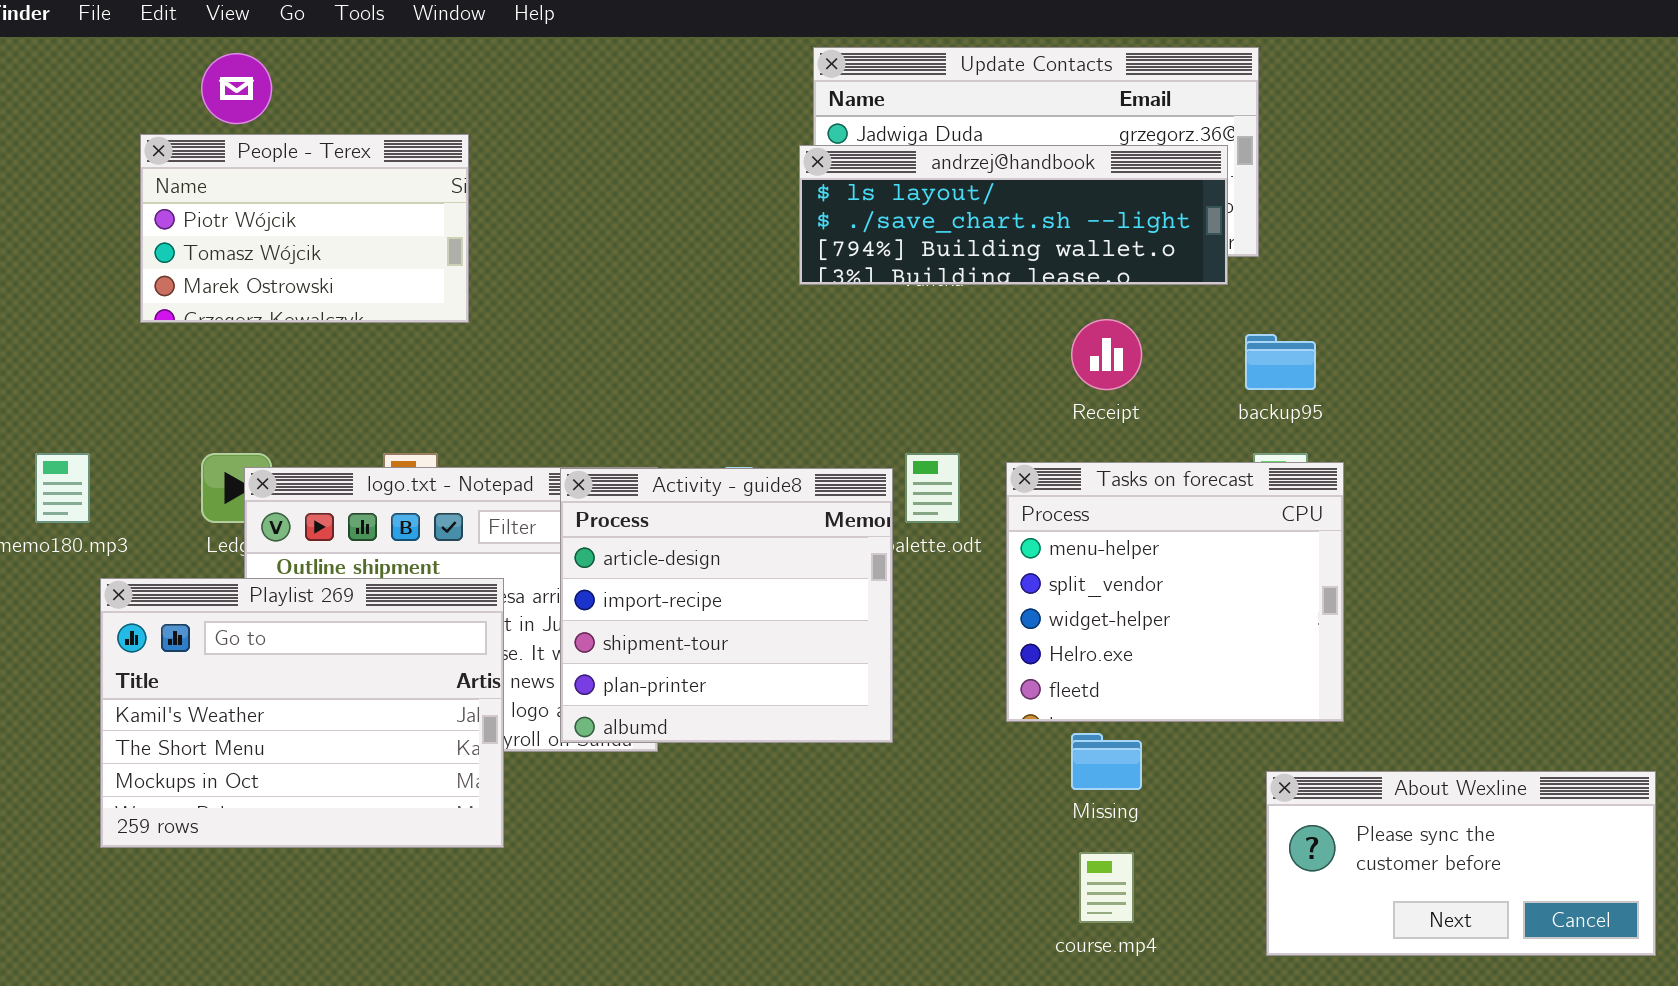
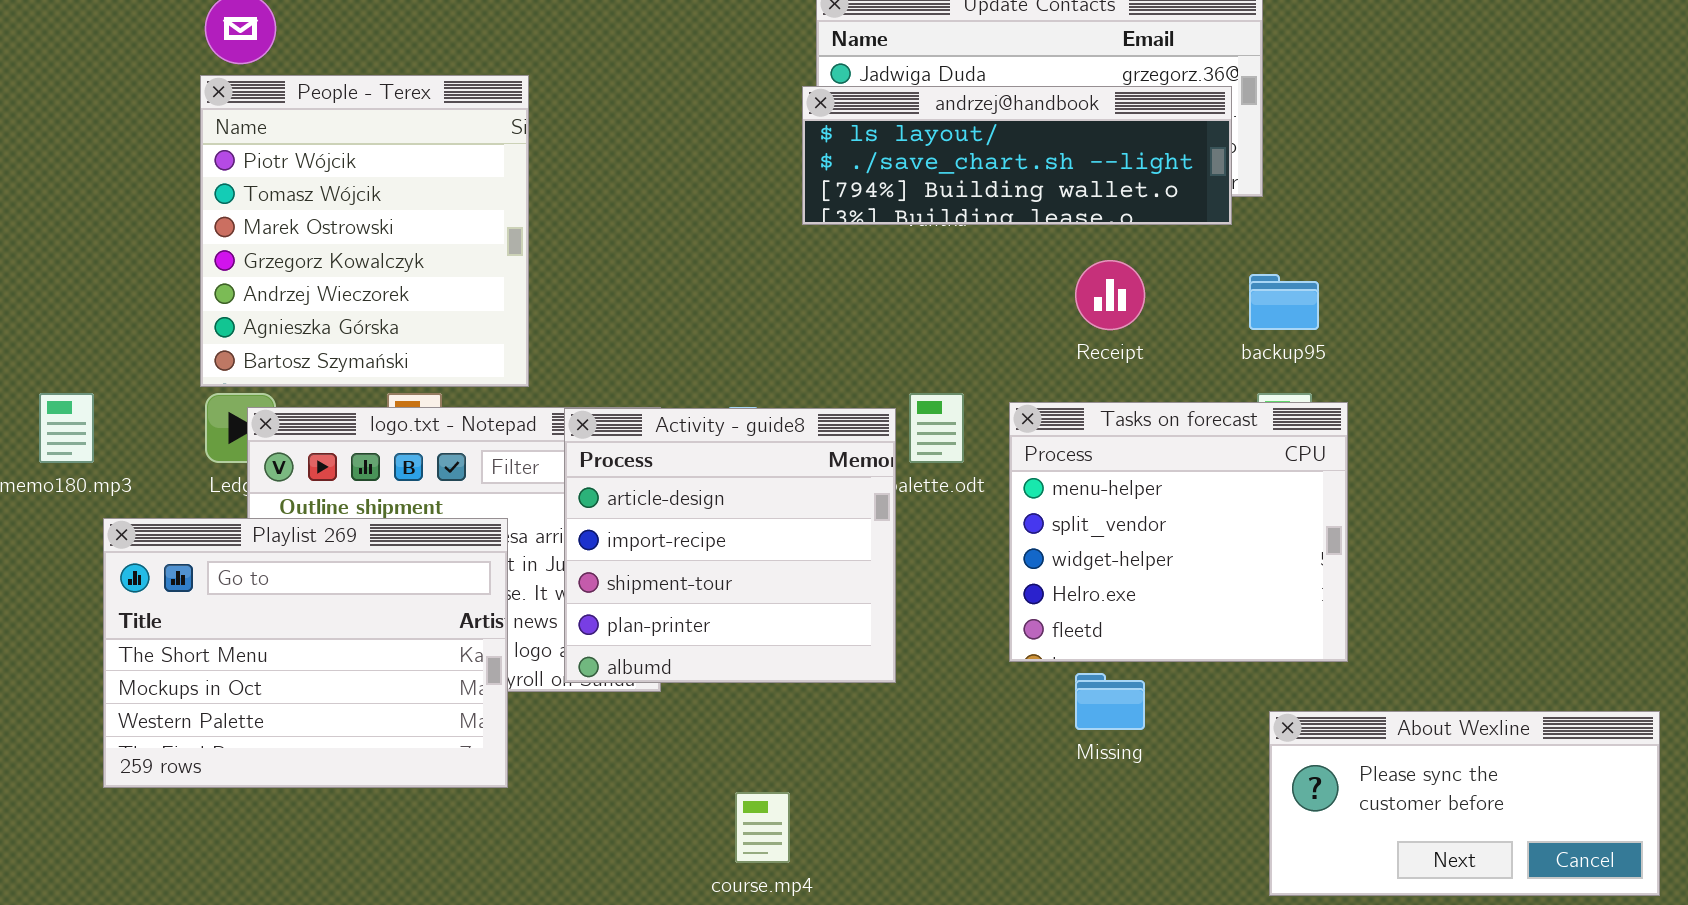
People - Terex: [140,134,469,323] -> [200,75,529,387], moved, resized
Playlist 269: [100,578,504,848] -> [103,518,508,788], scrolled down 1 row
course.mp4: [1079,852,1134,923] -> [735,792,790,863], moved

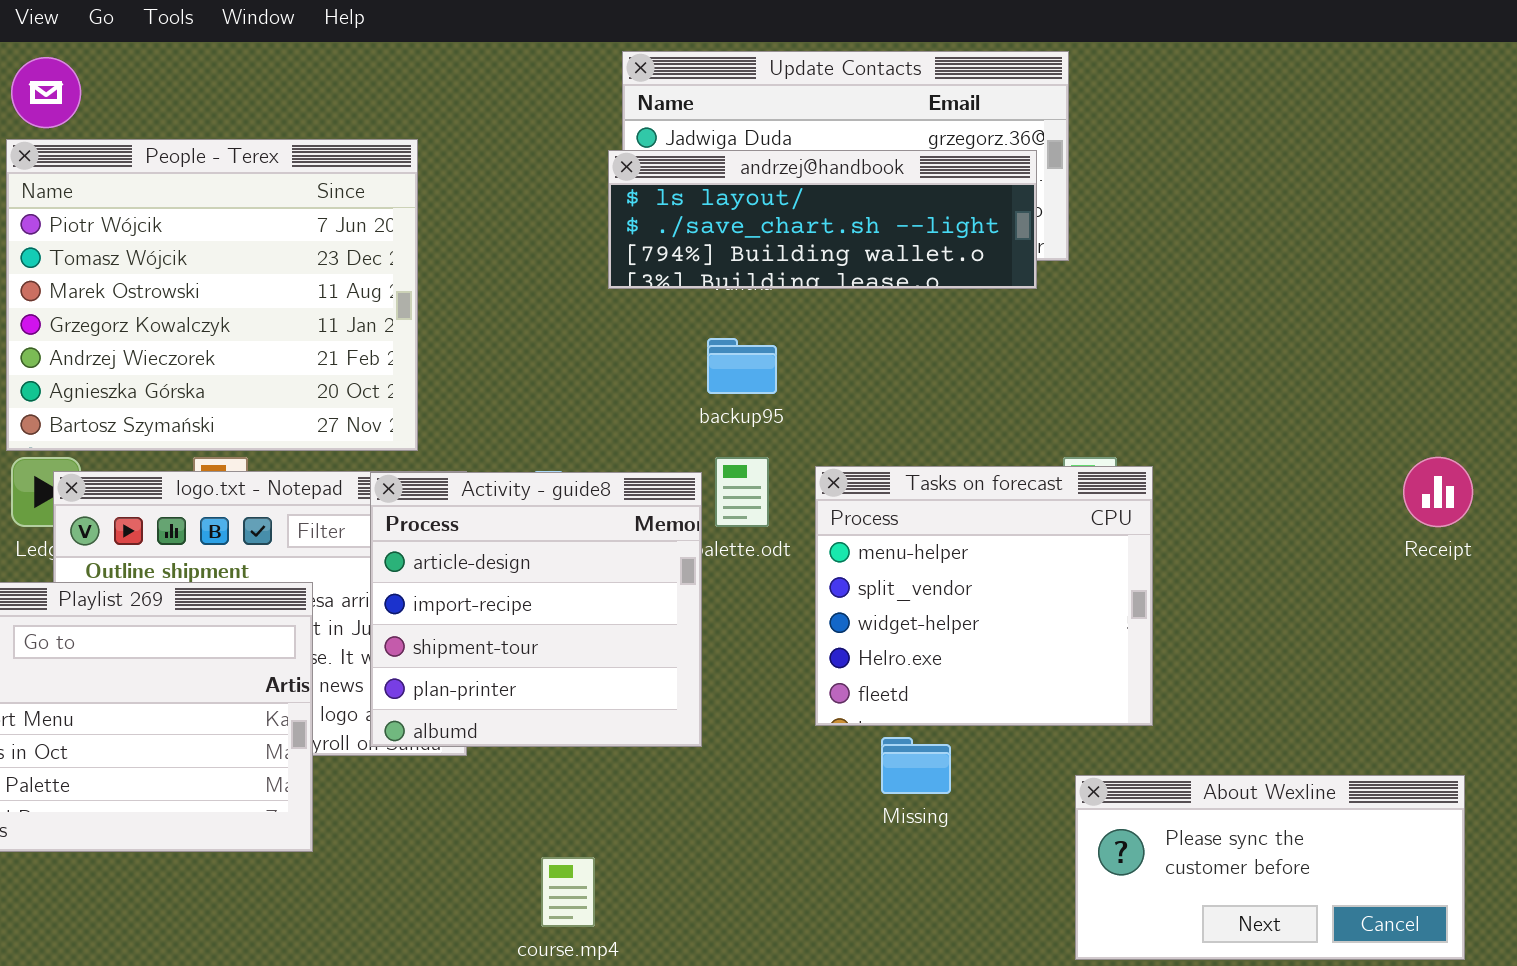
People - Terex: [200,75,529,387] -> [6,139,418,451], resized
Receipt: [1075,260,1145,330] -> [1403,457,1473,527], moved
backup95: [1249,274,1319,330] -> [707,338,777,394], moved

